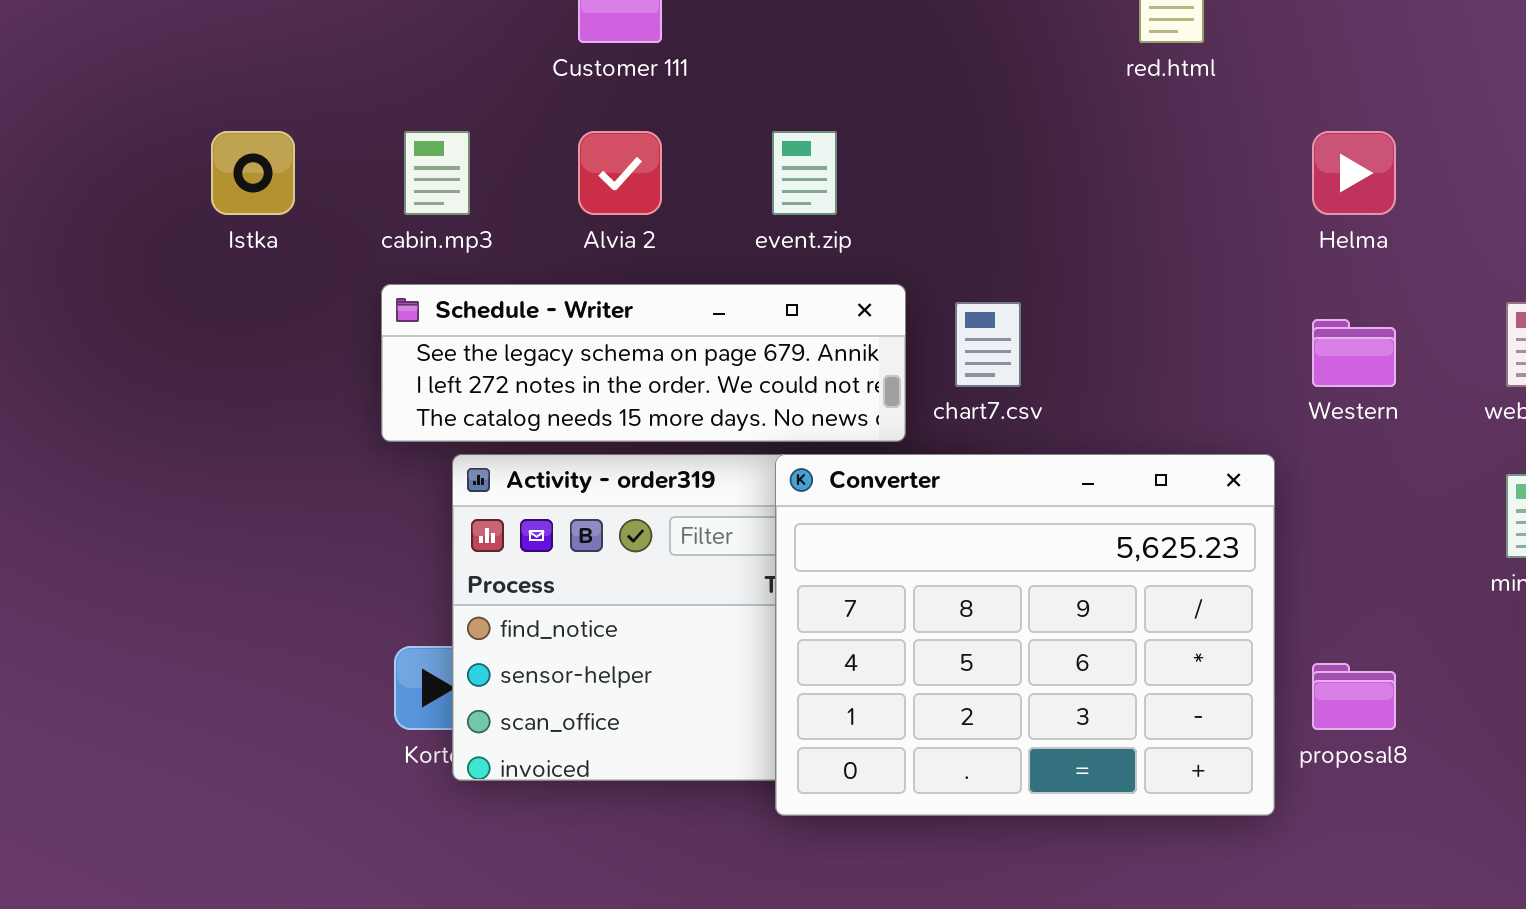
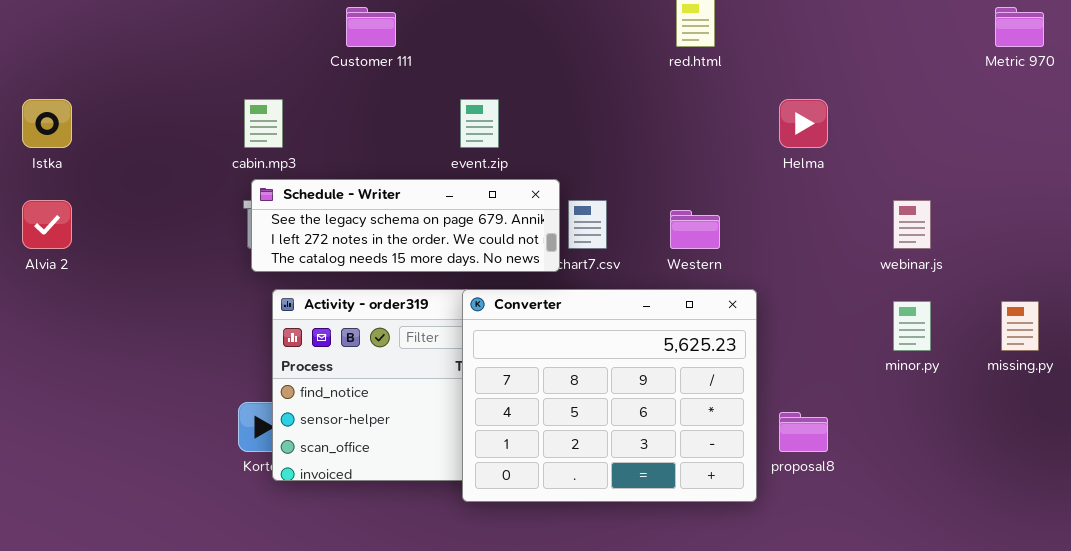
Istka: [211,131,295,215] -> [22,99,72,148], moved
Alvia 2: [578,131,662,215] -> [22,200,72,249], moved
Schedule - Writer: [381,284,906,442] -> [251,179,560,272], moved
Western: [1312,319,1396,387] -> [670,210,720,249], moved

